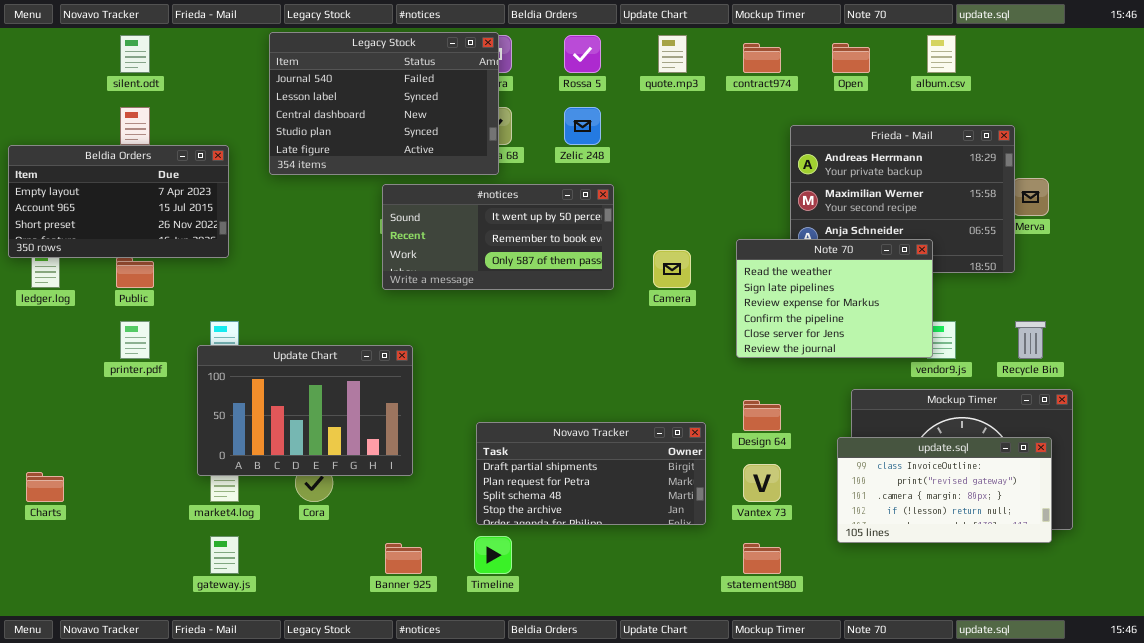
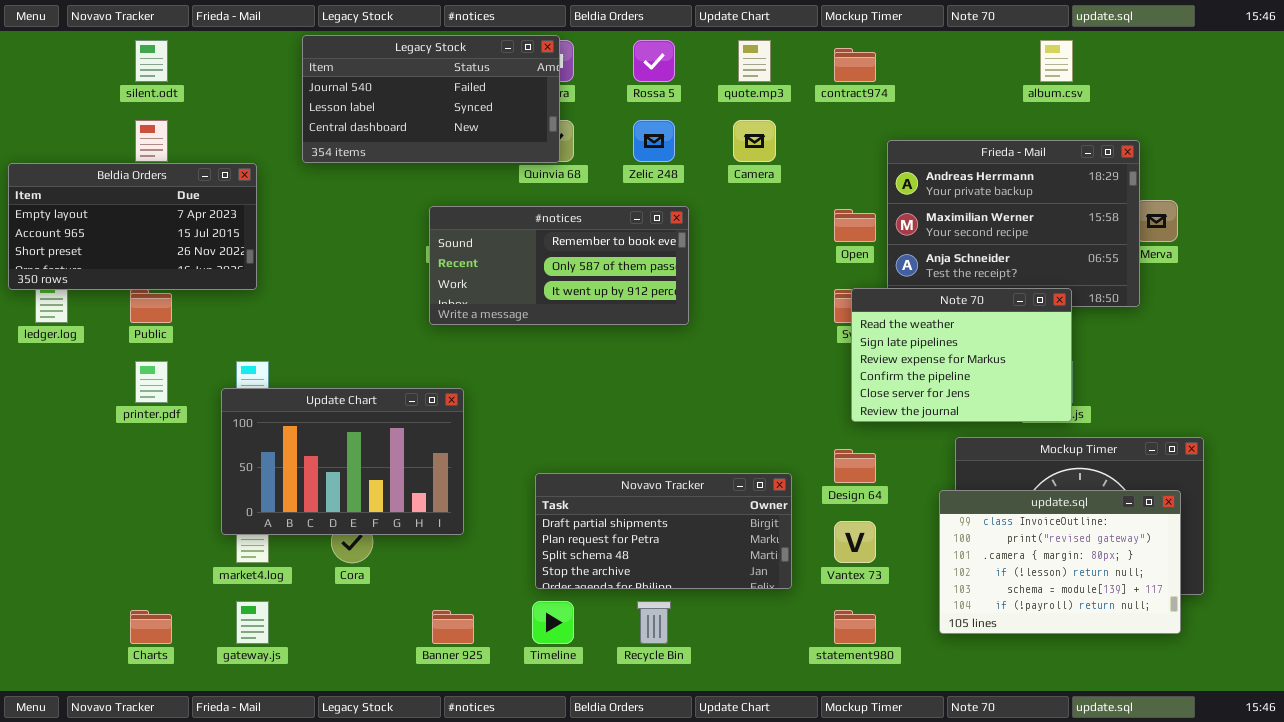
Legacy Stock: [269,32,499,175] -> [302,35,560,163], resized
Open: [832,43,870,73] -> [834,209,876,242], moved
#notices: [382,184,614,290] -> [429,206,689,325], scrolled down 1 row
Note 70: [736,239,933,358] -> [851,288,1072,422], moved
Camera: [653,250,691,288] -> [733,120,776,162], moved
Recycle Bin: [1015,321,1046,359] -> [637,601,671,644], moved
update.sql: [837,437,1052,543] -> [939,490,1181,634], resized
Charts: [26,472,64,502] -> [130,610,172,644], moved

